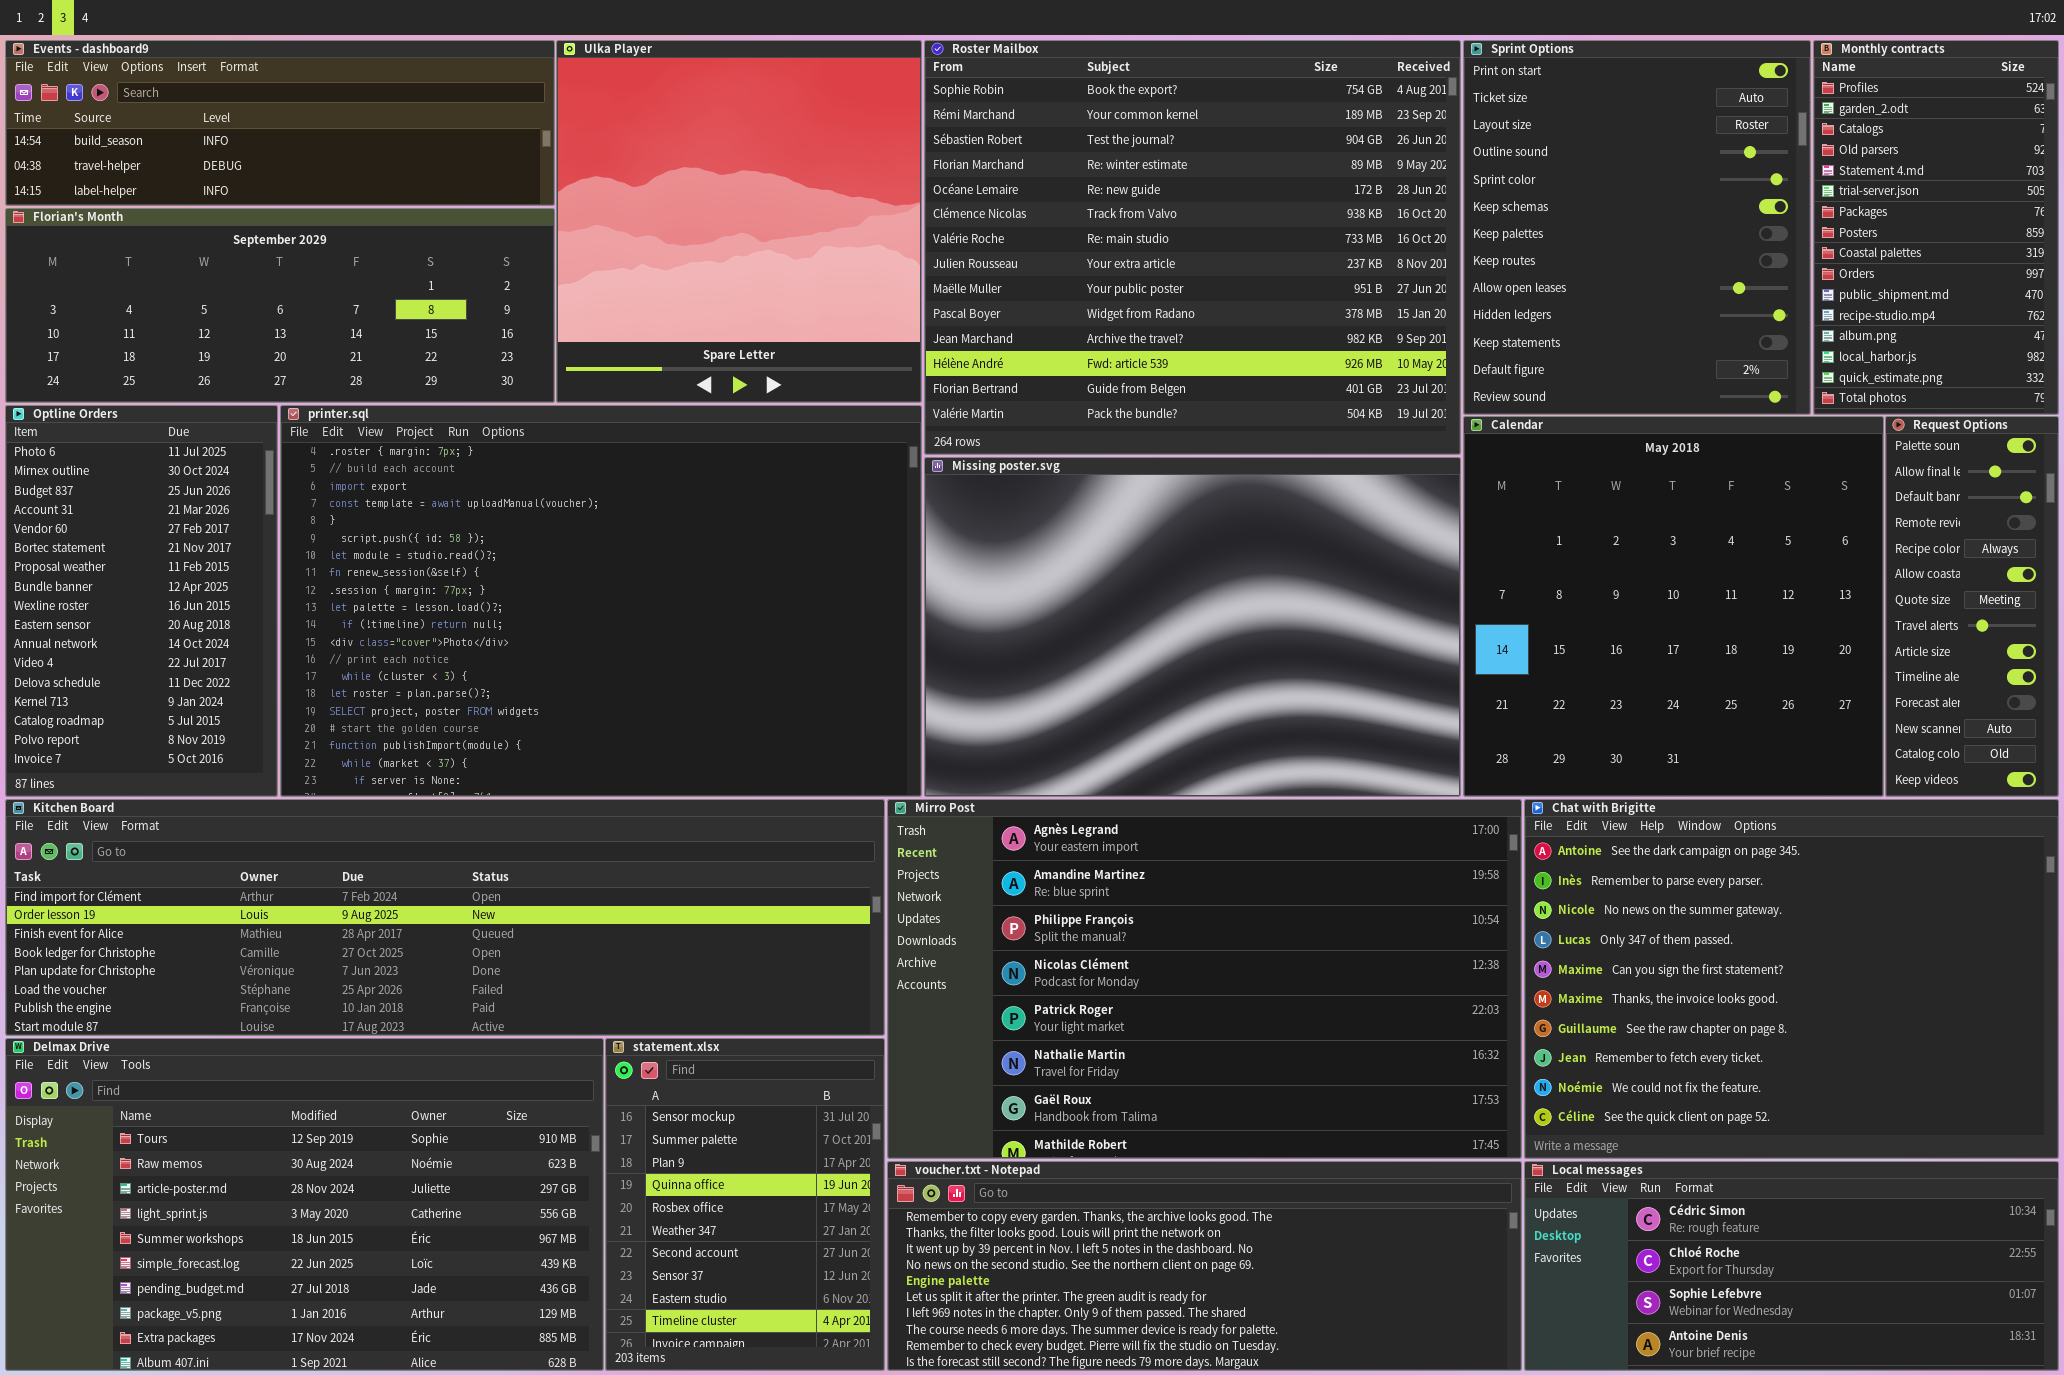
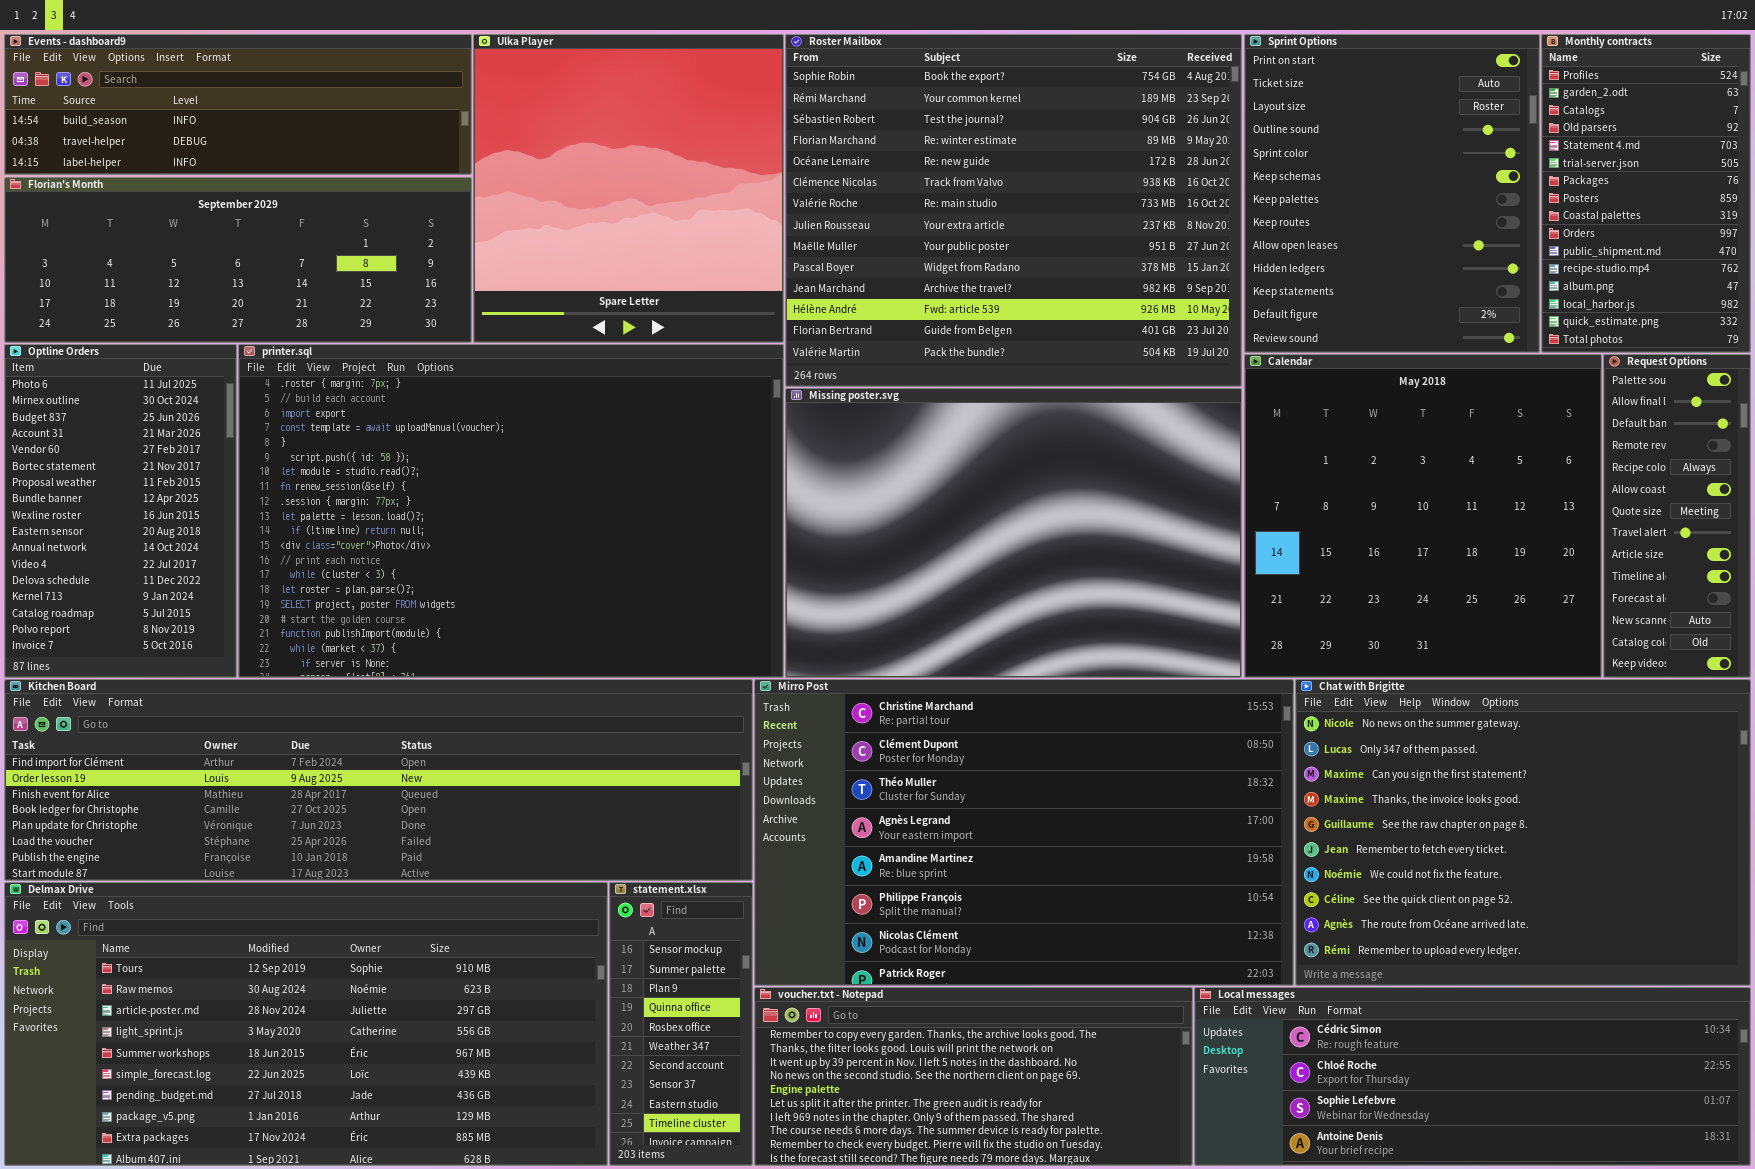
Mirro Post: [887,799,1522,1159] -> [754,679,1294,986], scrolled up 3 rows
Chat with Brigitte: [1524,799,2059,1159] -> [1295,679,1751,986], scrolled down 2 rows
Delmax Drive: [5,1038,604,1371] -> [4,882,608,1166], resized
statement.xlsx: [605,1038,885,1371] -> [609,882,753,1166], resized
voucher.txt - Notepad: [887,1161,1522,1371] -> [754,987,1193,1166], resized
Local messages: [1524,1161,2059,1371] -> [1194,987,1751,1166], resized

